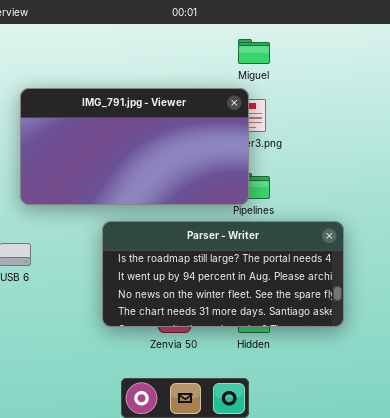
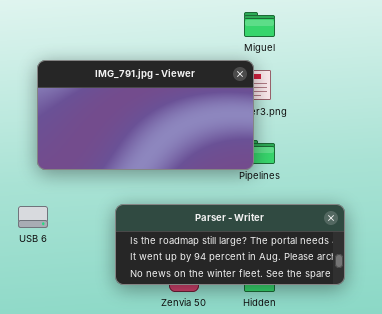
Parser - Writer: [102,221,344,327] -> [115,204,345,285], resized

